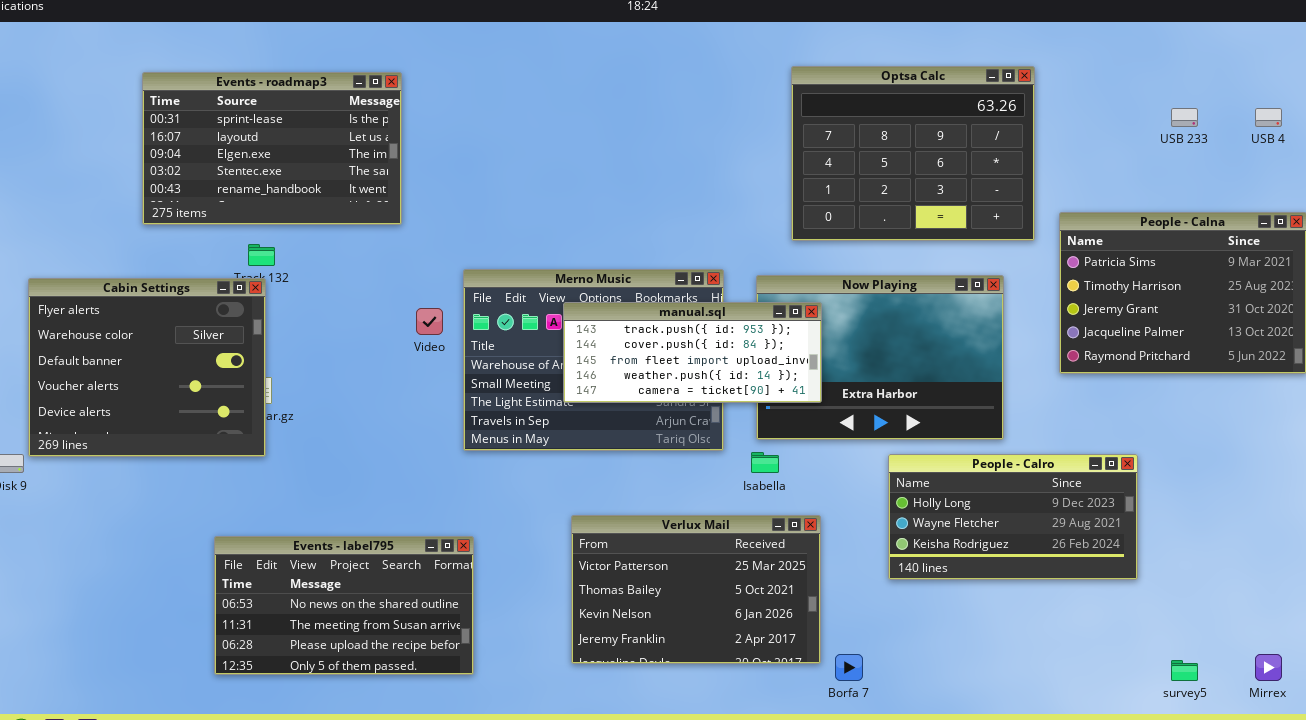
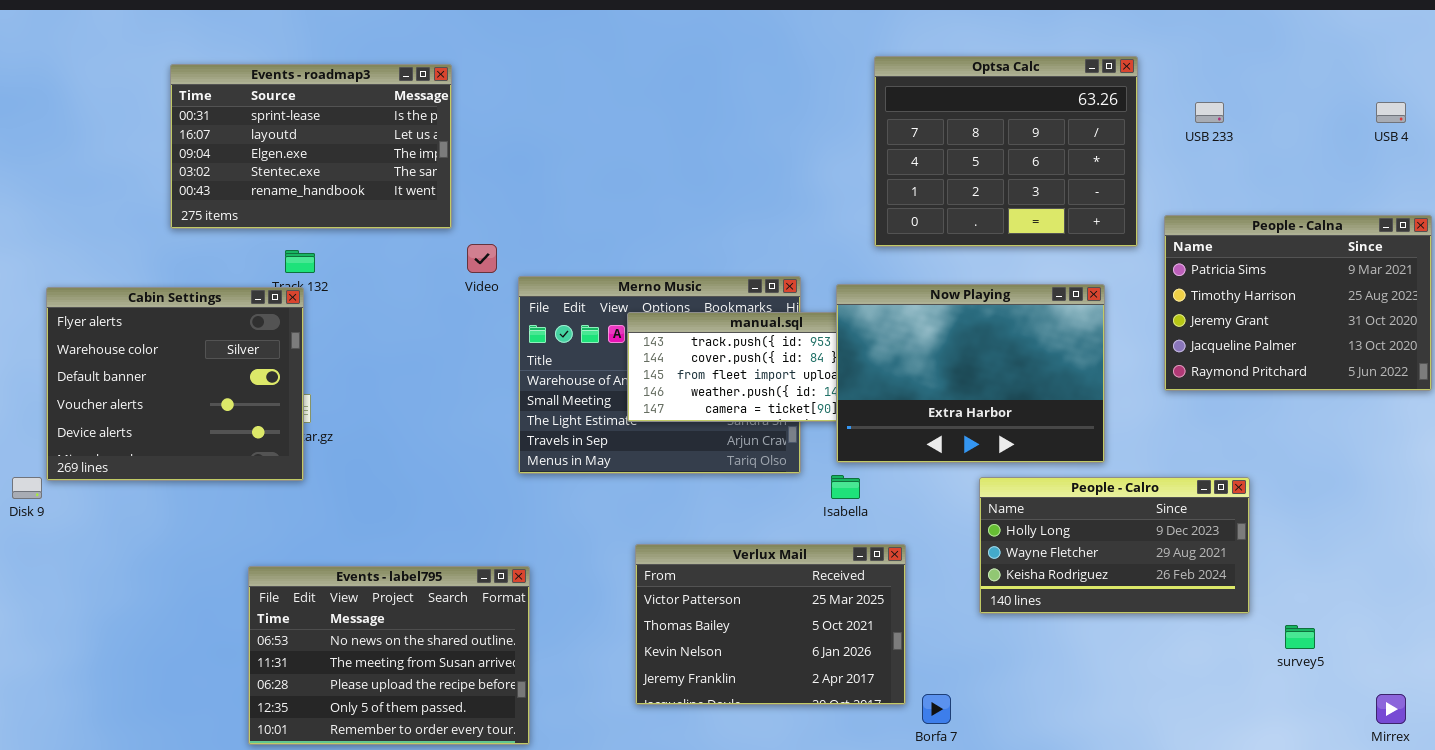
USB 233: [1171,108,1198,127] -> [1195,102,1224,123], moved
Now Playing: [756,275,1004,440] -> [836,284,1105,463], raised
Video: [416,308,443,335] -> [467,244,497,273], moved
Events - label795: [214,536,474,675] -> [248,566,530,745], resized
survey5: [1171,660,1198,681] -> [1285,625,1315,649], moved

